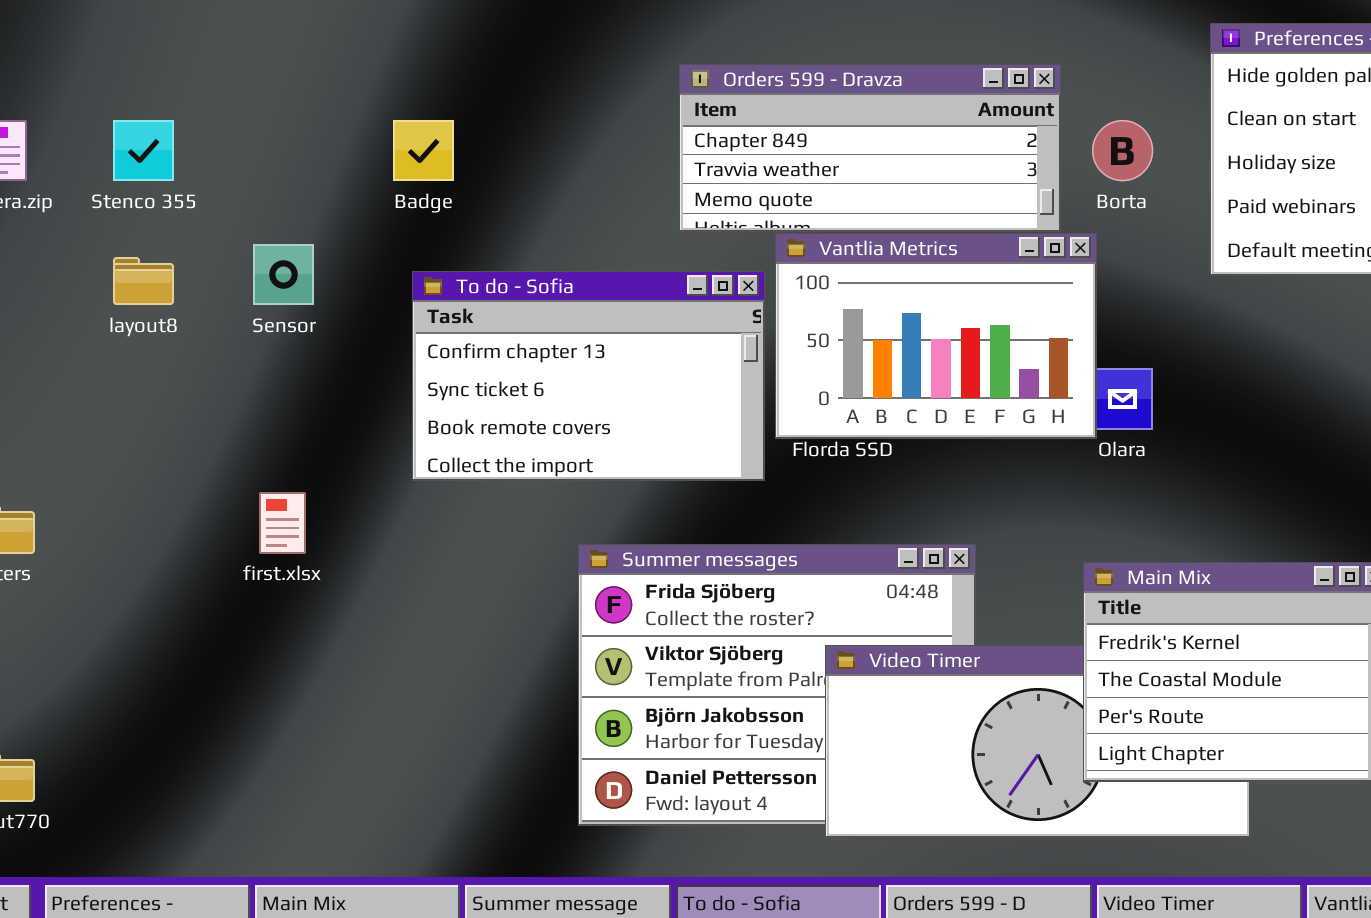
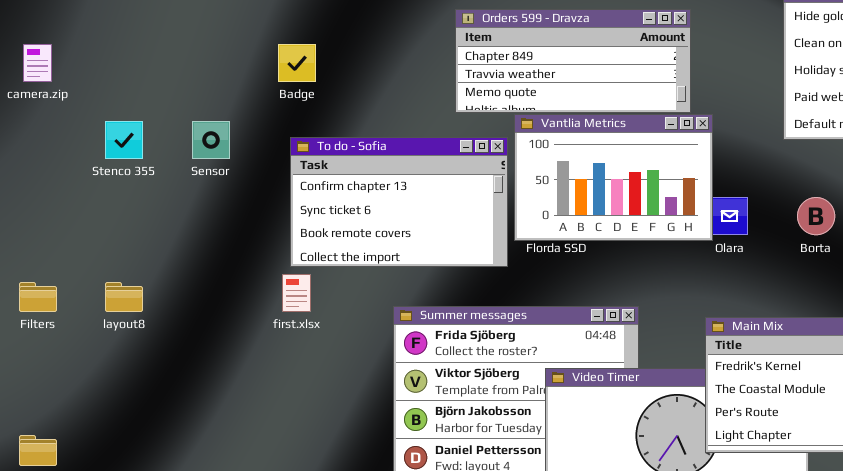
Stenco 355: [113,120,174,181] -> [105,121,143,159], moved
Borta: [1092,120,1153,181] -> [797,197,835,235], moved
layout8: [113,257,174,305] -> [105,282,143,312], moved
first.xlsx: [259,492,306,554] -> [282,274,311,312], moved

